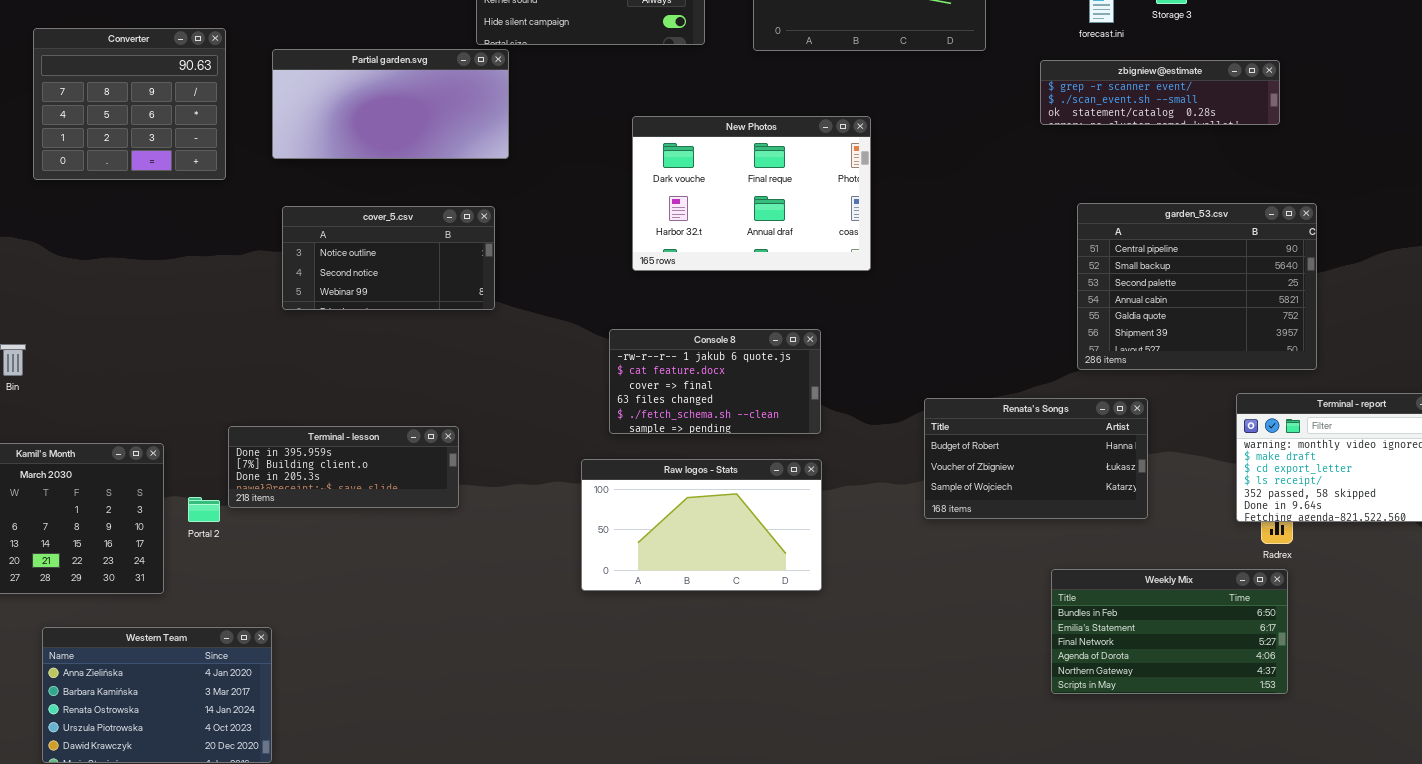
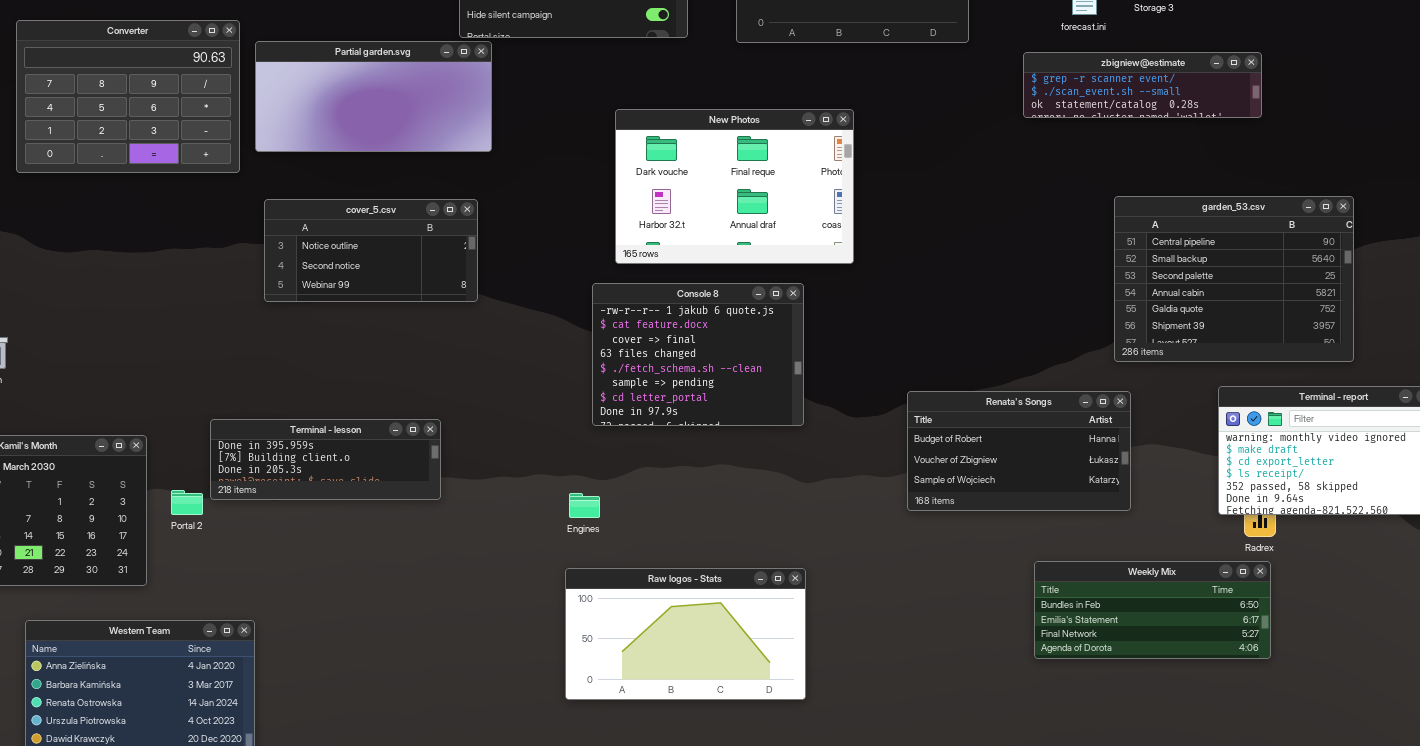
Converter: [33,28,226,180] -> [16,20,240,173], resized
garden_53.csv: [1077,203,1317,370] -> [1114,196,1354,362], moved
Console 8: [609,329,821,434] -> [592,283,804,426], resized
Raw logos - Stats: [581,459,822,591] -> [565,568,806,700], moved
Weekly Mix: [1051,569,1288,694] -> [1034,561,1271,659], resized

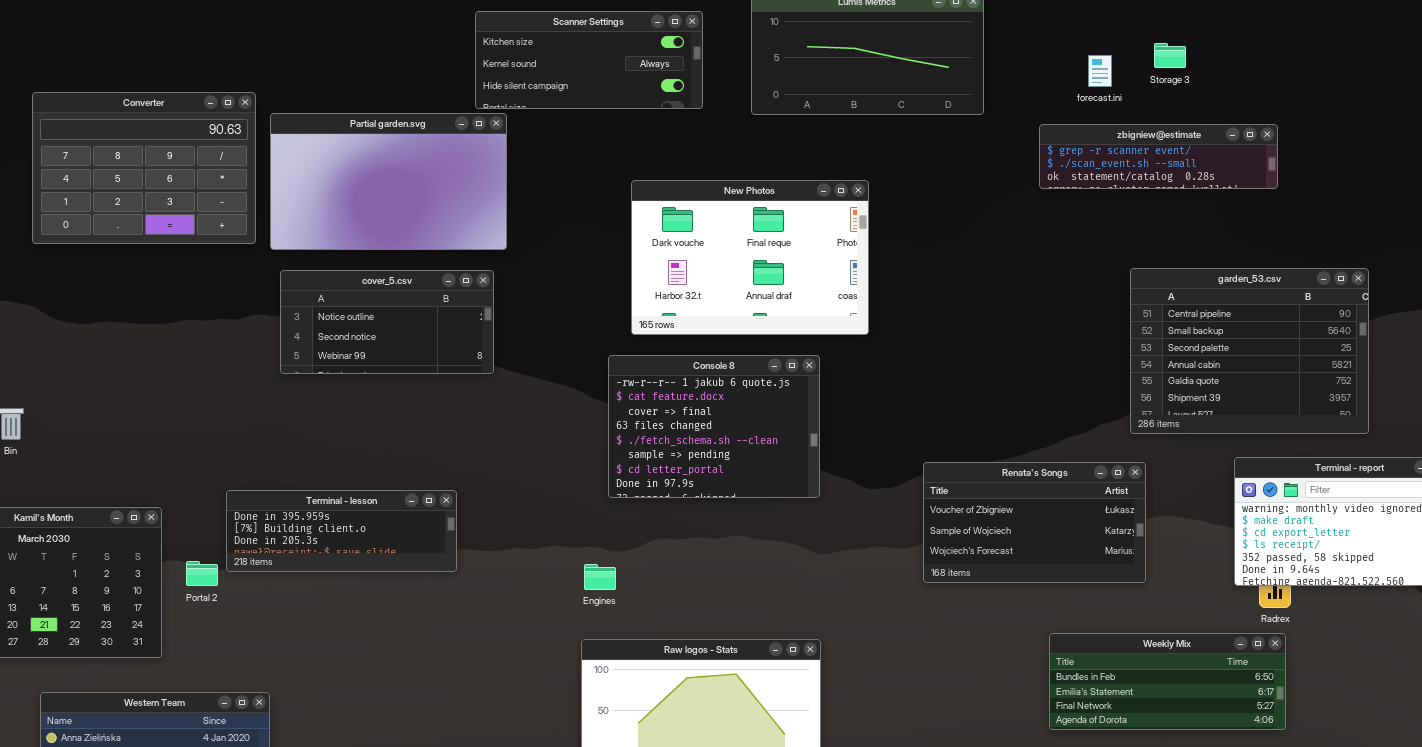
Partial garden.svg: [255,41,492,152] -> [270,113,507,250], resized
Renata's Songs: [907,391,1131,511] -> [923,462,1146,583], scrolled down 1 row

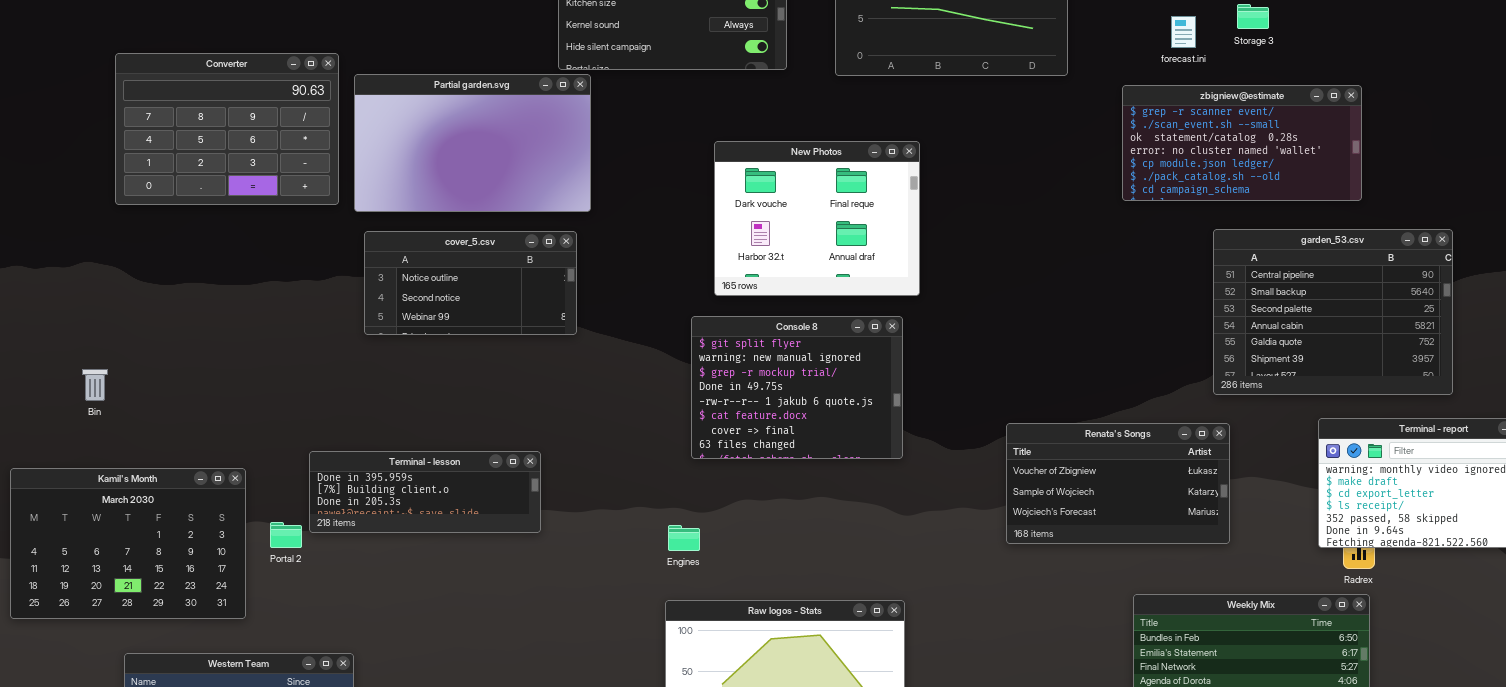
zbigniew@estimate: [1039,124,1278,189] -> [1122,85,1362,201], resized
New Photos: [631,180,869,335] -> [714,141,920,296], resized
Console 8: [608,355,820,498] -> [691,316,903,459], scrolled up 4 rows

